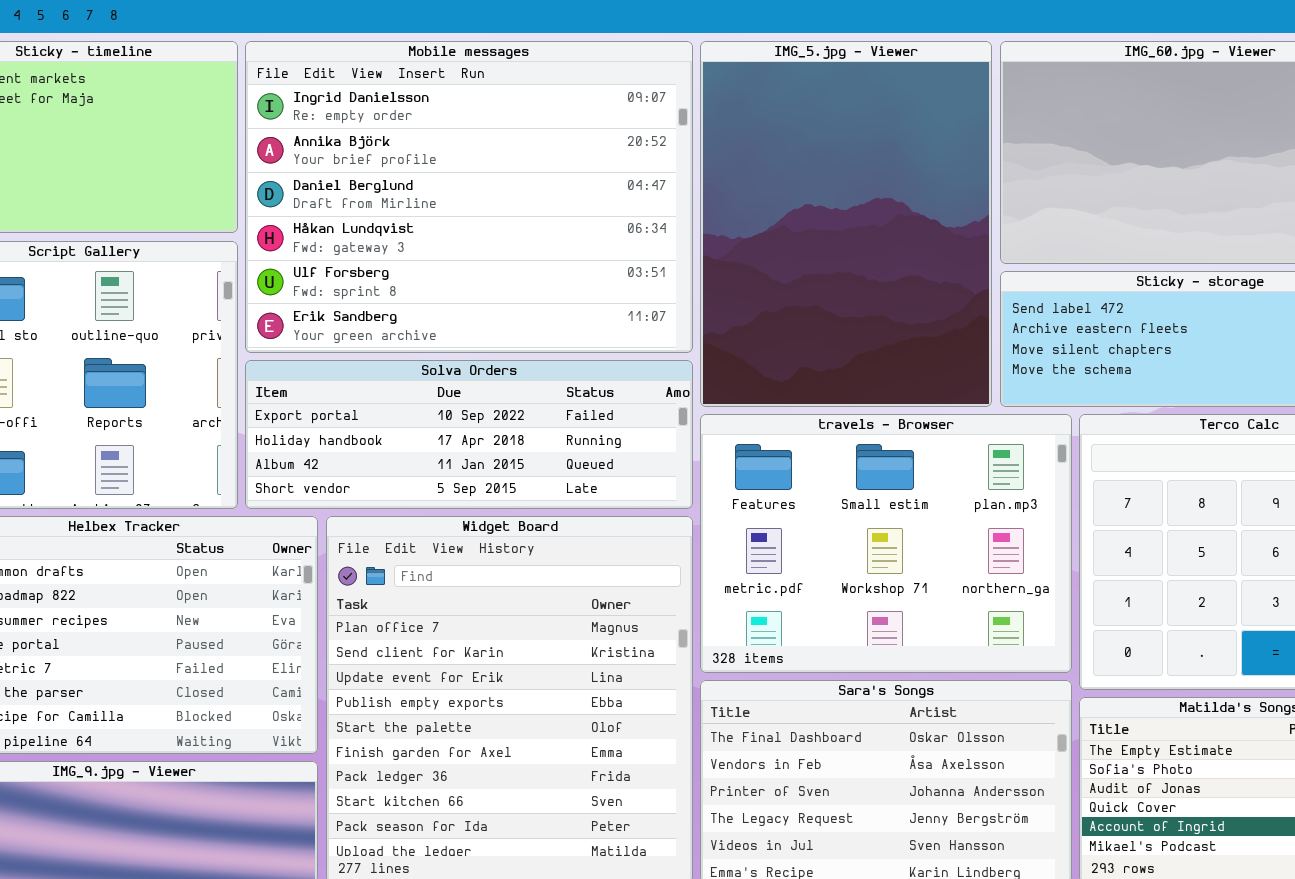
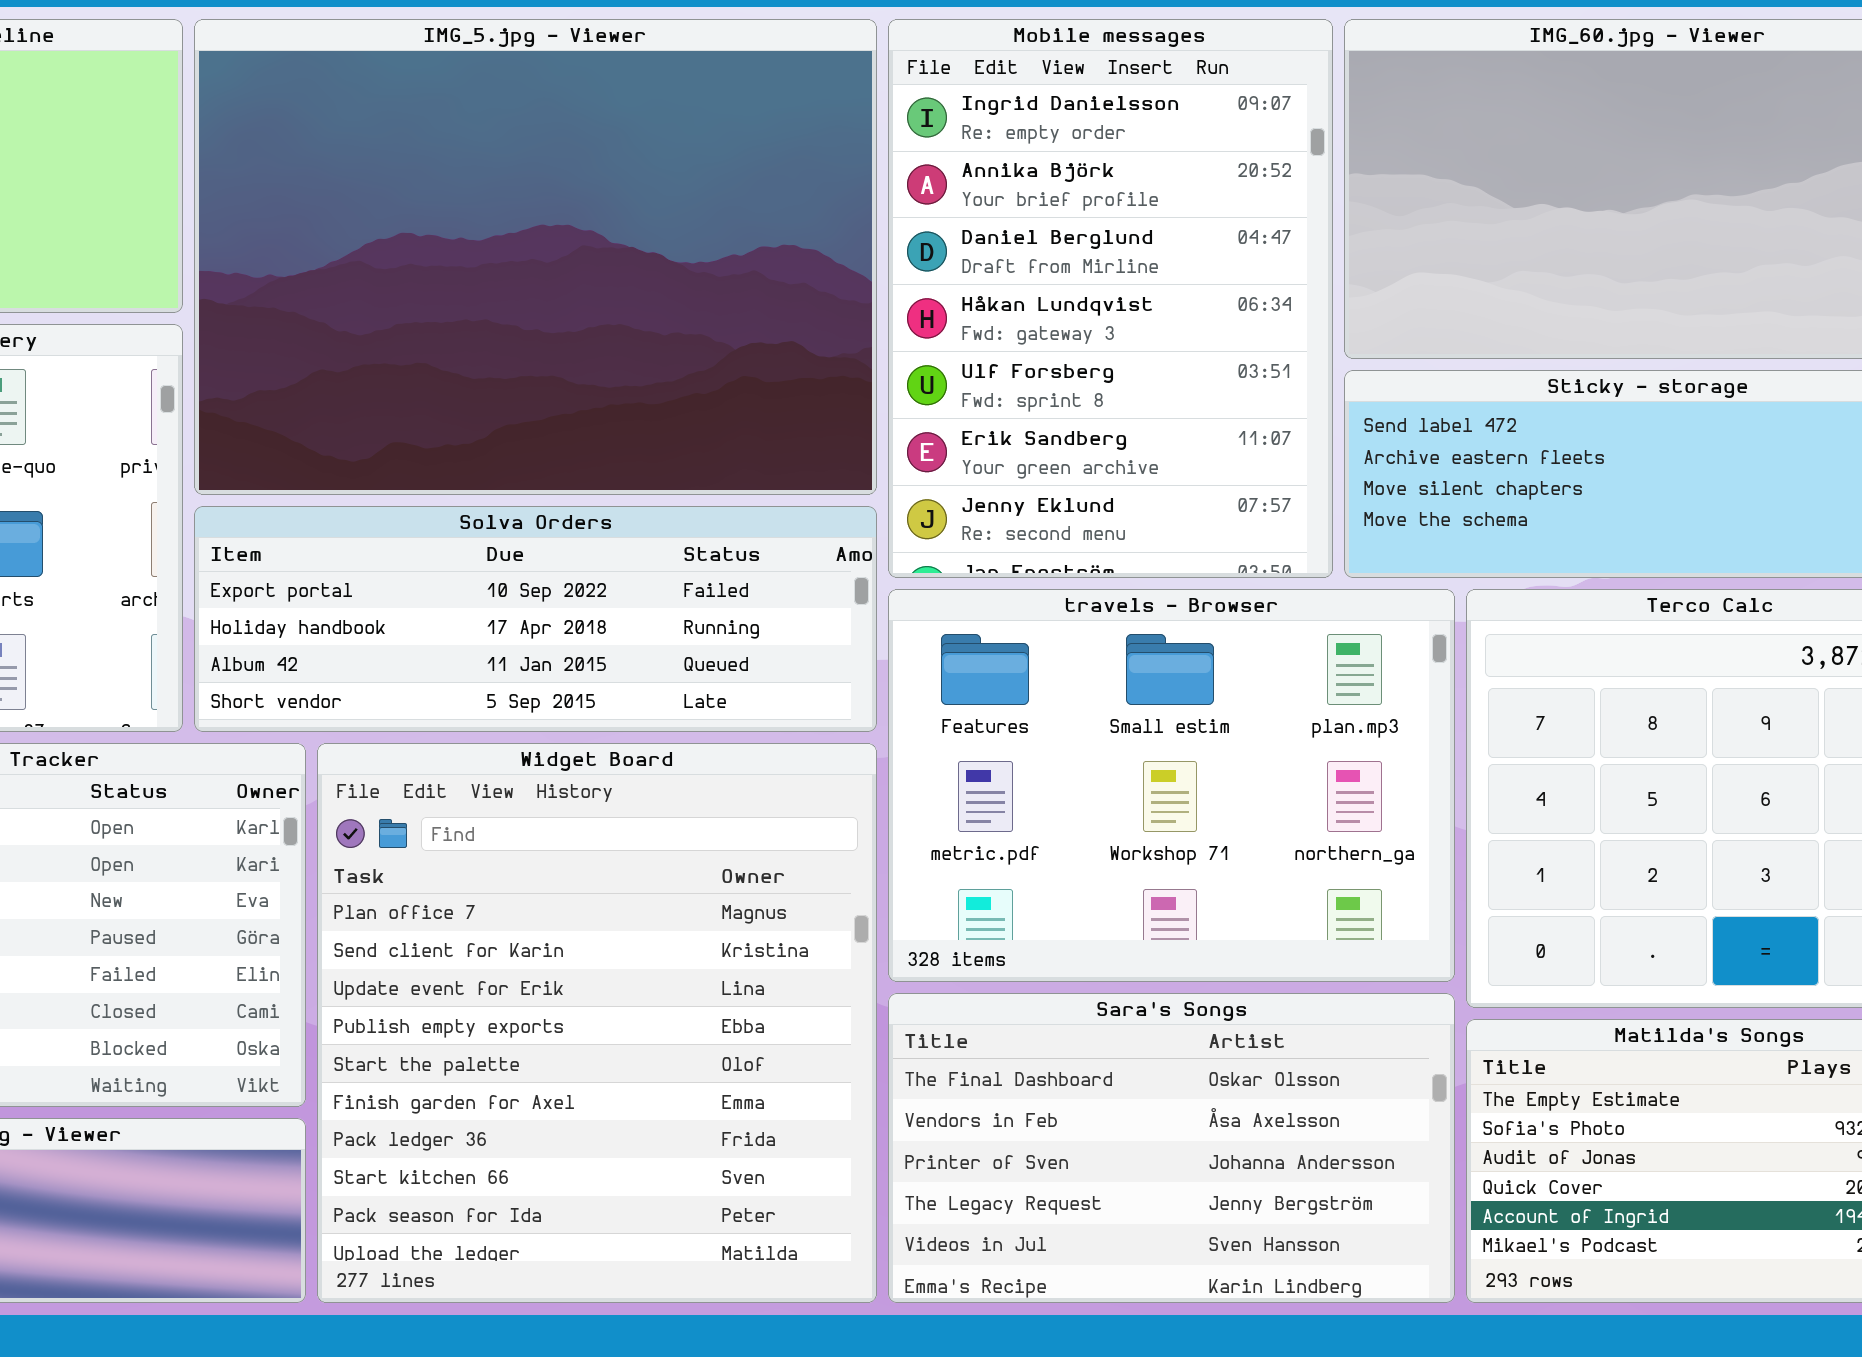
Mobile messages: [245,41,693,353] -> [888,19,1333,578], moved, resized
IMG_5.jpg - Viewer: [700,41,992,407] -> [194,19,877,495], moved, resized

